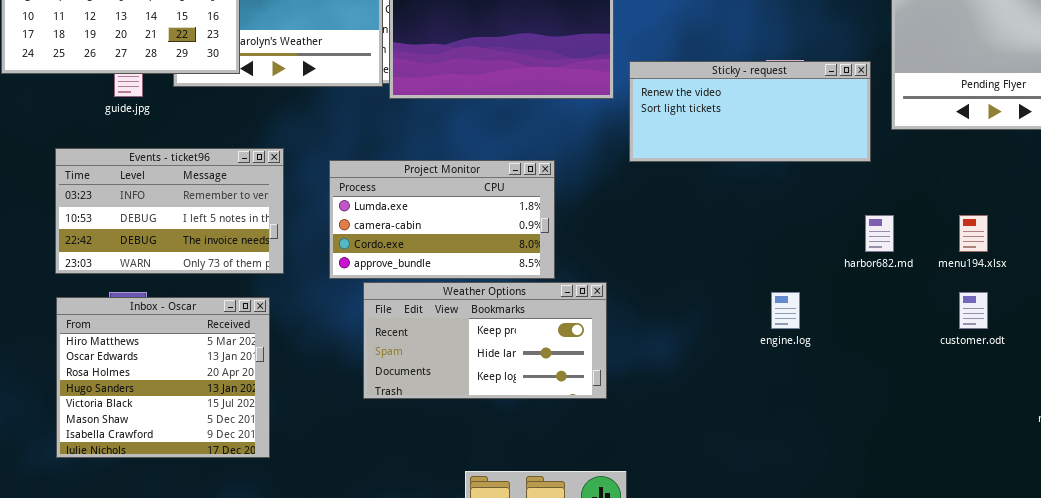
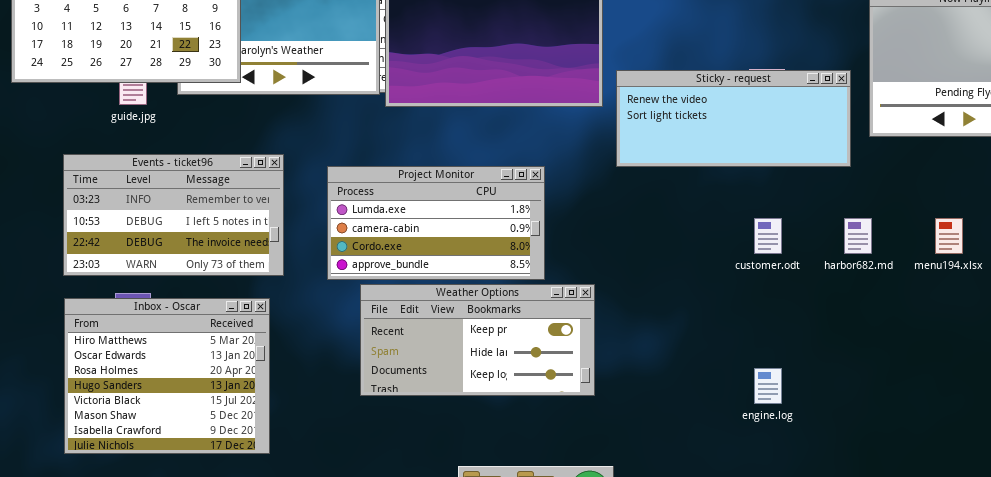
engine.log: [771,292,800,329] -> [754,368,782,404], moved
customer.odt: [959,292,988,329] -> [754,218,782,254], moved

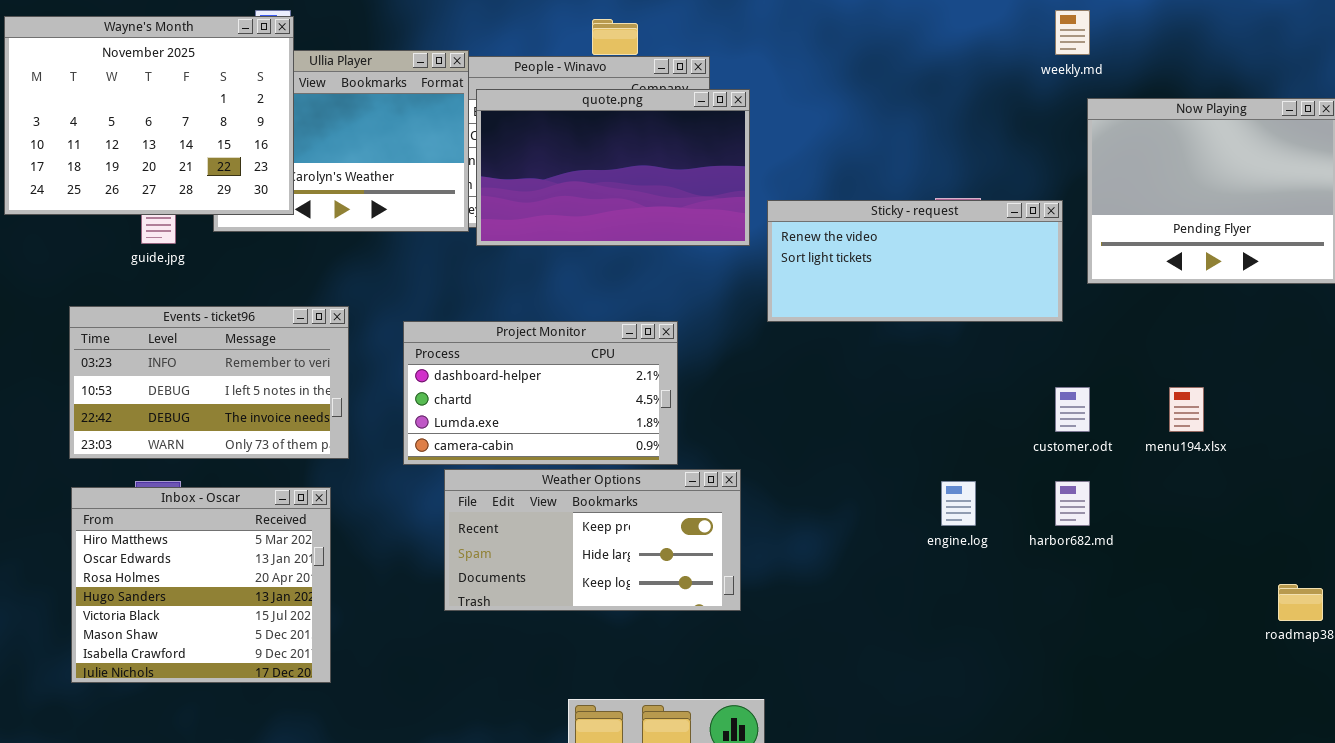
Project Monitor: [327,166,545,280] -> [403,321,678,465], scrolled up 2 rows
customer.odt: [754,218,782,254] -> [1055,387,1090,432], moved
harbor682.md: [844,218,872,254] -> [1055,481,1090,526], moved
engine.log: [754,368,782,404] -> [941,481,976,526], moved

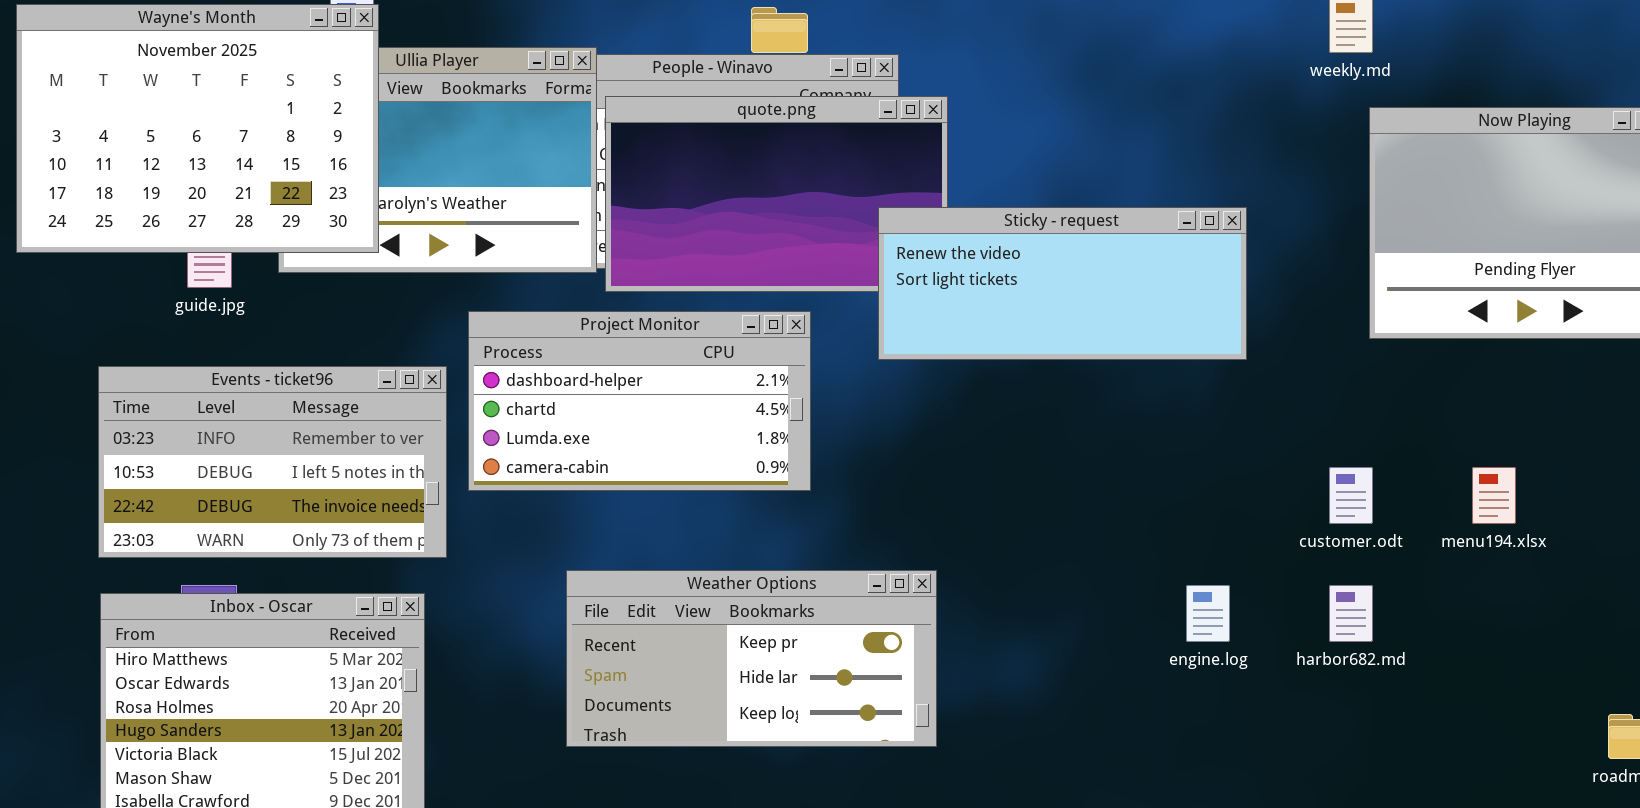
Sticky - request: [767,200,1063,322] -> [878,207,1247,360], moved
Project Monitor: [403,321,678,465] -> [468,311,811,491], moved

